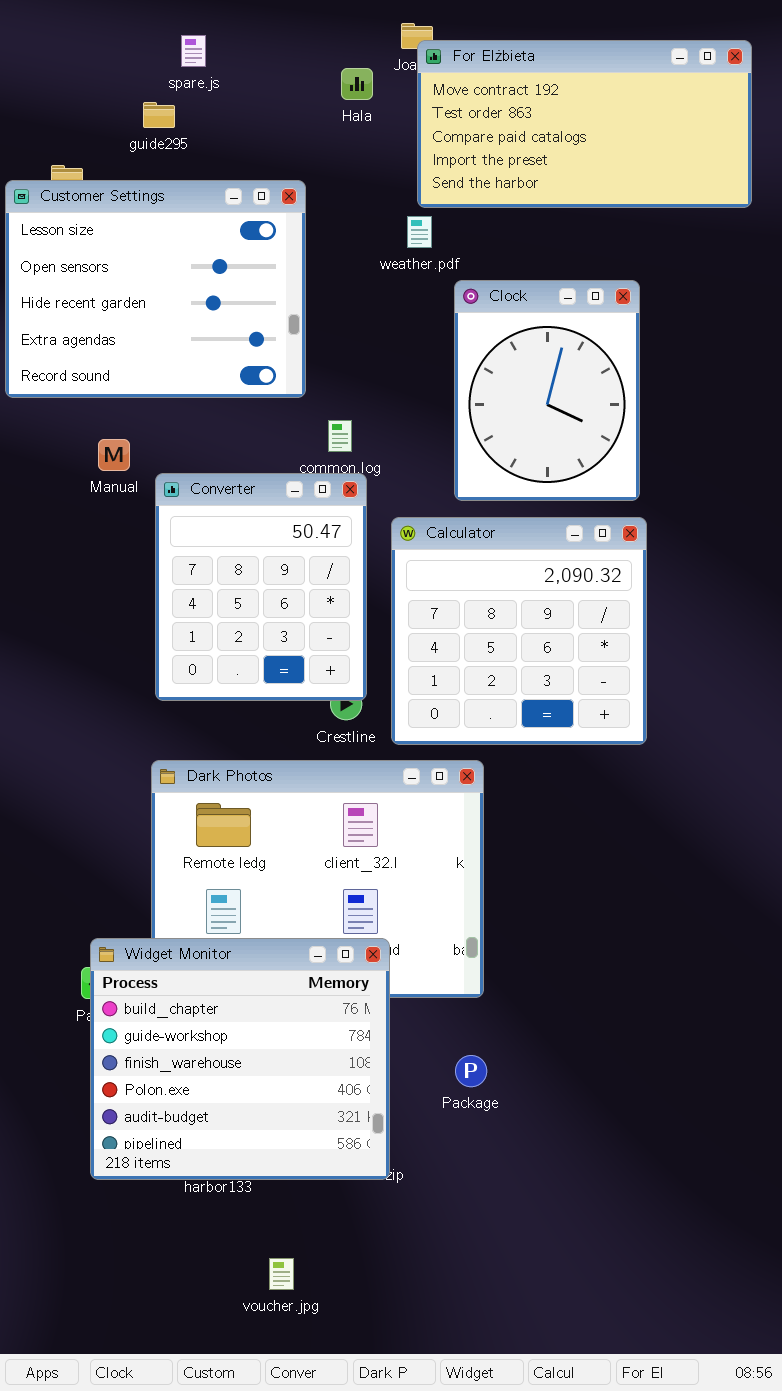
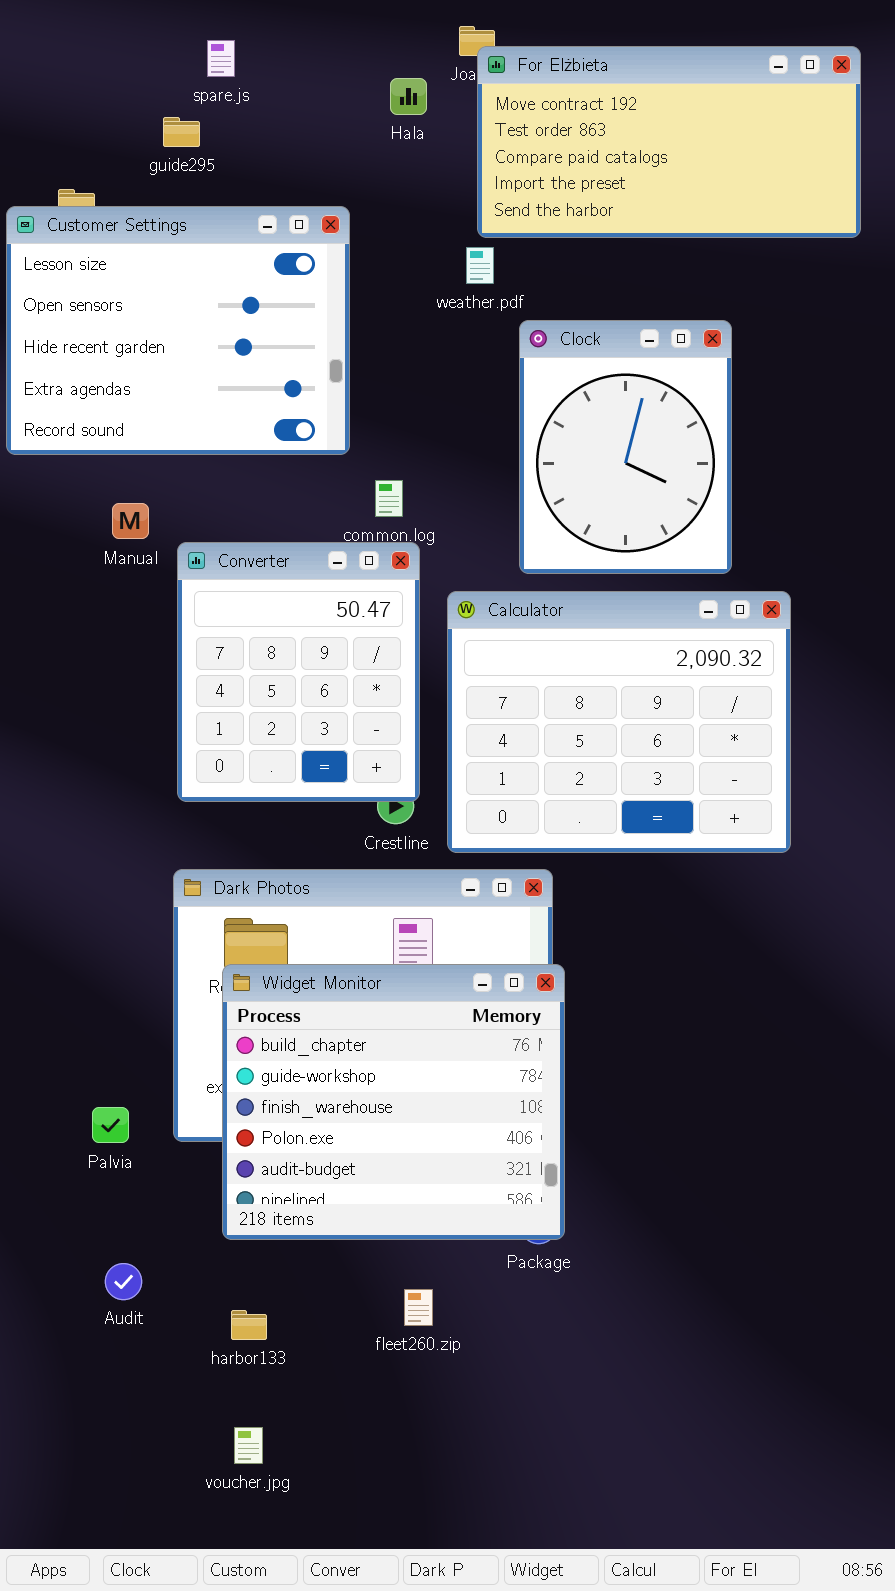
Calculator: [391,517,647,745] -> [447,591,791,853], resized
Widget Monitor: [90,938,390,1180] -> [222,964,565,1240], moved
voucher.jpg: [269,1258,294,1290] -> [234,1427,263,1464], moved

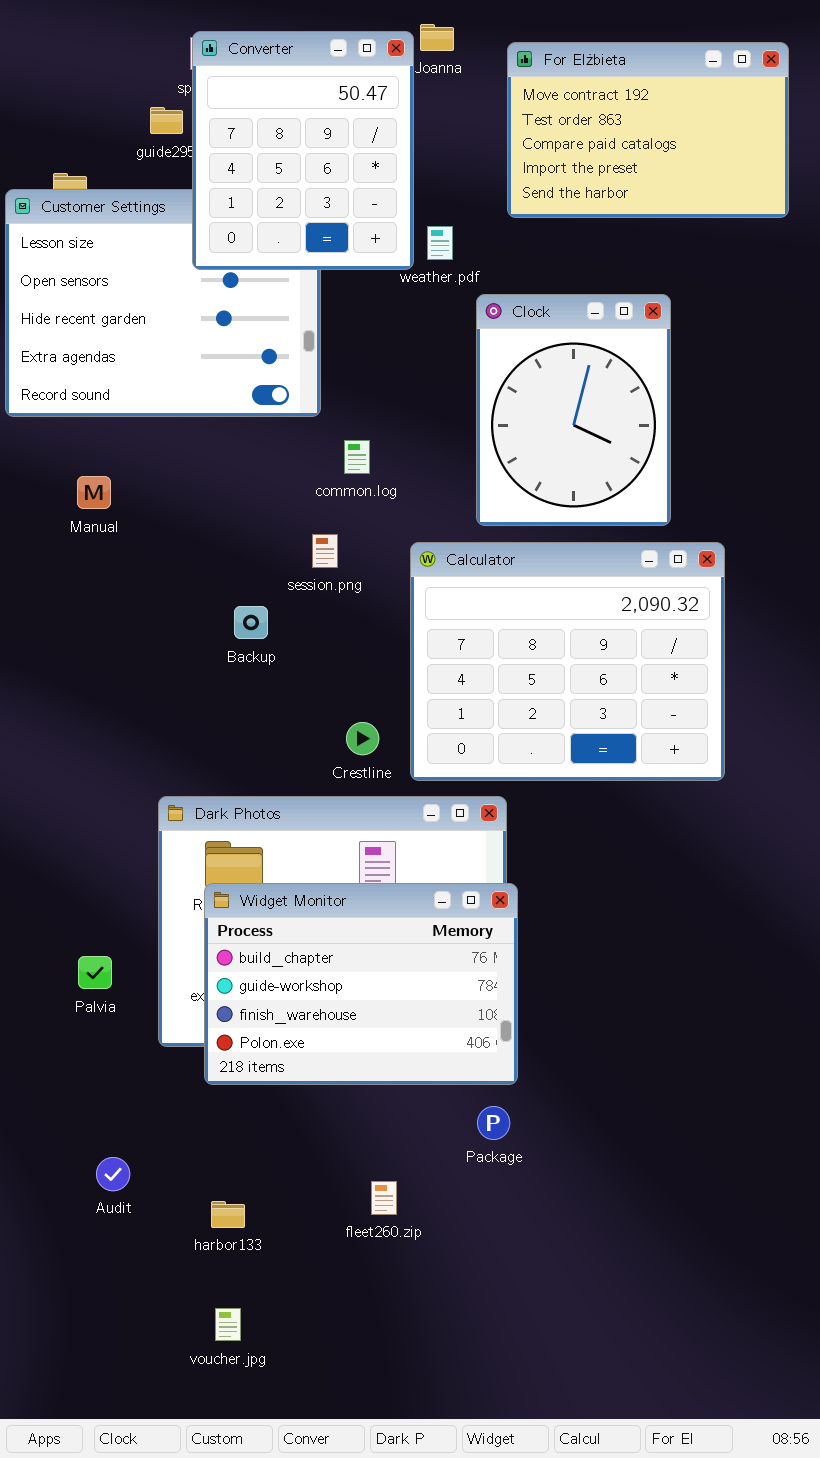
For Elżbieta: [477,46,861,238] -> [507,42,789,218], resized
Manual: [112,503,149,539] -> [77,476,111,509], moved
Converter: [177,542,420,802] -> [192,31,414,270], moved
Widget Monitor: [222,964,565,1240] -> [204,883,518,1085], resized
Palvia: [92,1107,129,1143] -> [78,956,112,989], moved

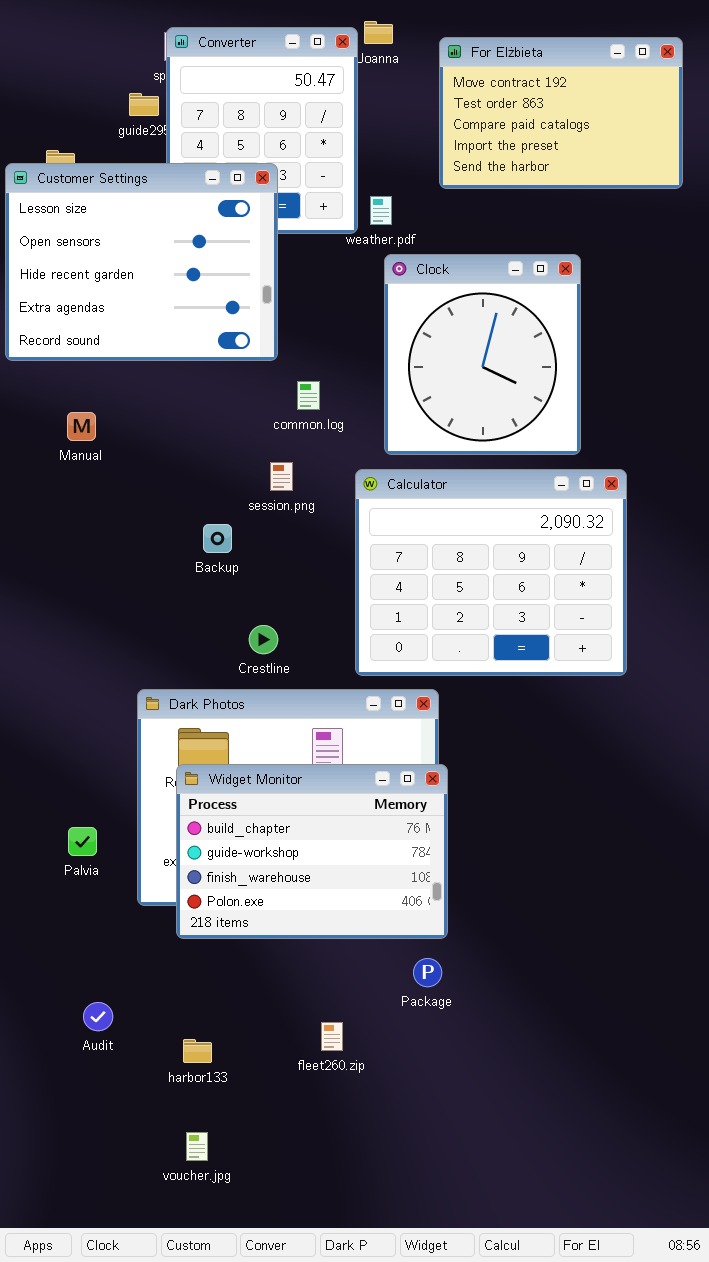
Customer Settings: [5,189,321,417] -> [5,163,278,361], raised
Clock: [476,294,671,526] -> [384,254,581,455], resized
Crestline: [346,722,379,755] -> [249,625,278,654], moved

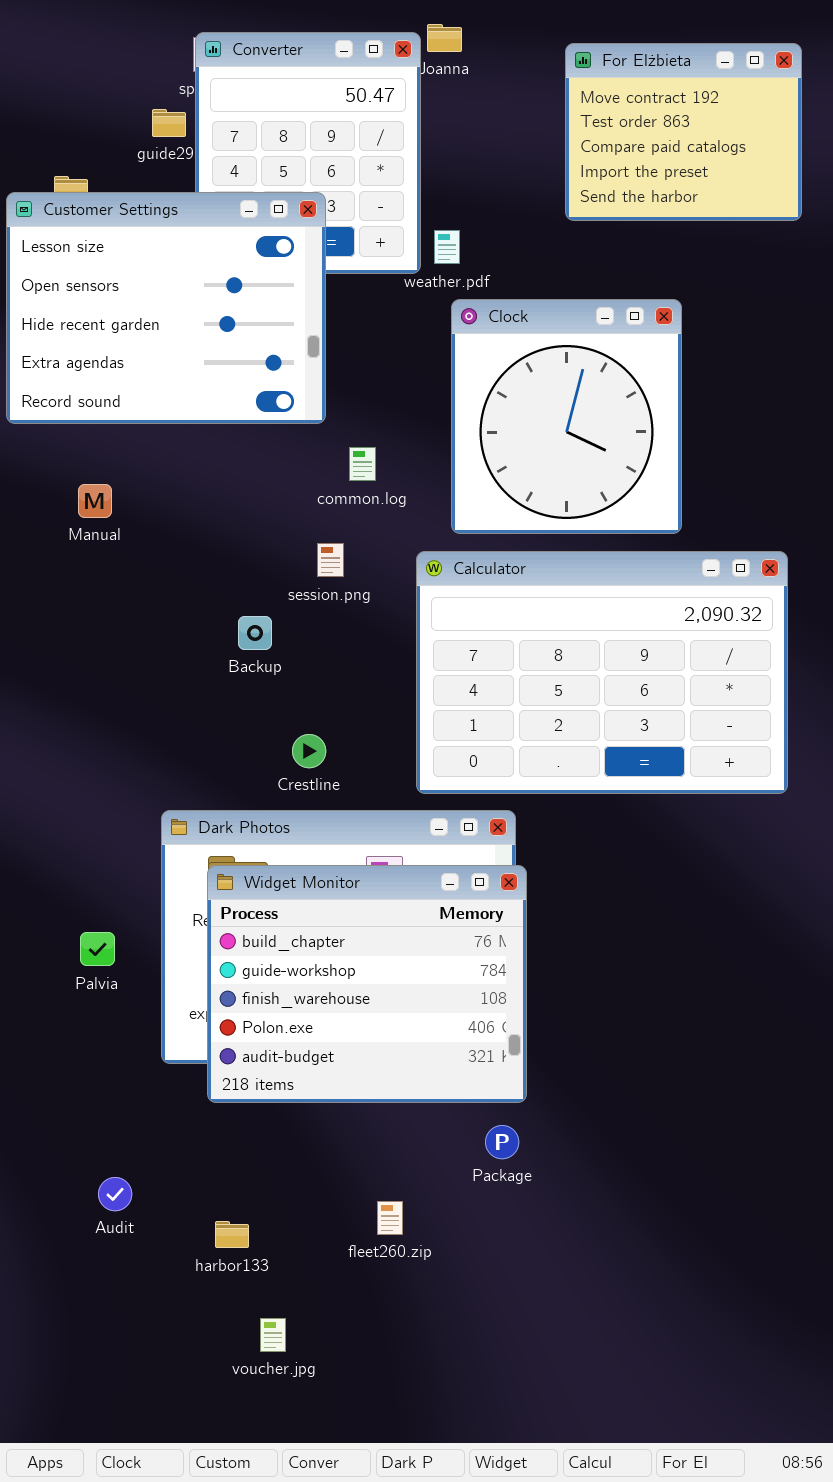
For Elżbieta: [439,37,683,189] -> [565,43,802,221], resized
Calculator: [355,469,627,676] -> [416,551,788,794], resized
Widget Monitor: [176,764,448,939] -> [207,865,527,1103], resized
Palvia: [68,827,97,856] -> [80,932,115,966], moved
voucher.jpg: [186,1132,208,1161] -> [260,1318,286,1352], moved

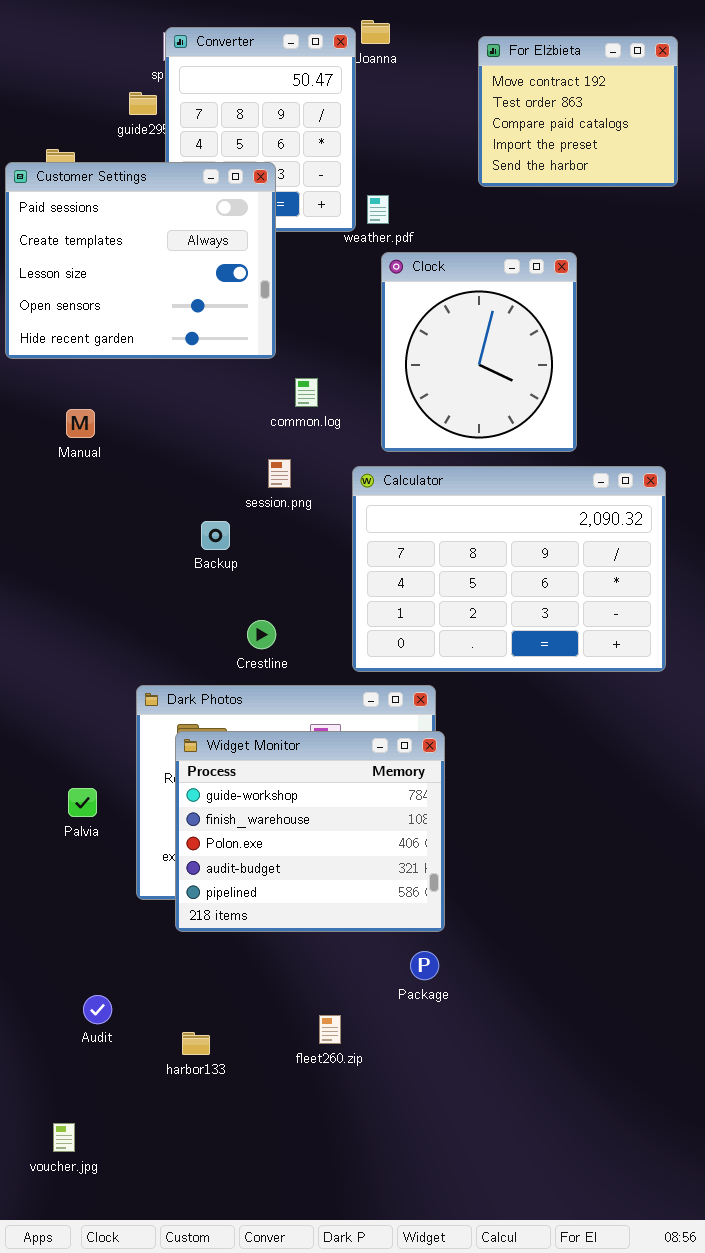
Customer Settings: [6,192,326,424] -> [5,162,276,359], scrolled up 2 rows
Widget Monitor: [207,865,527,1103] -> [175,731,445,932], scrolled down 1 row
voucher.jpg: [260,1318,286,1352] -> [53,1123,75,1152], moved

